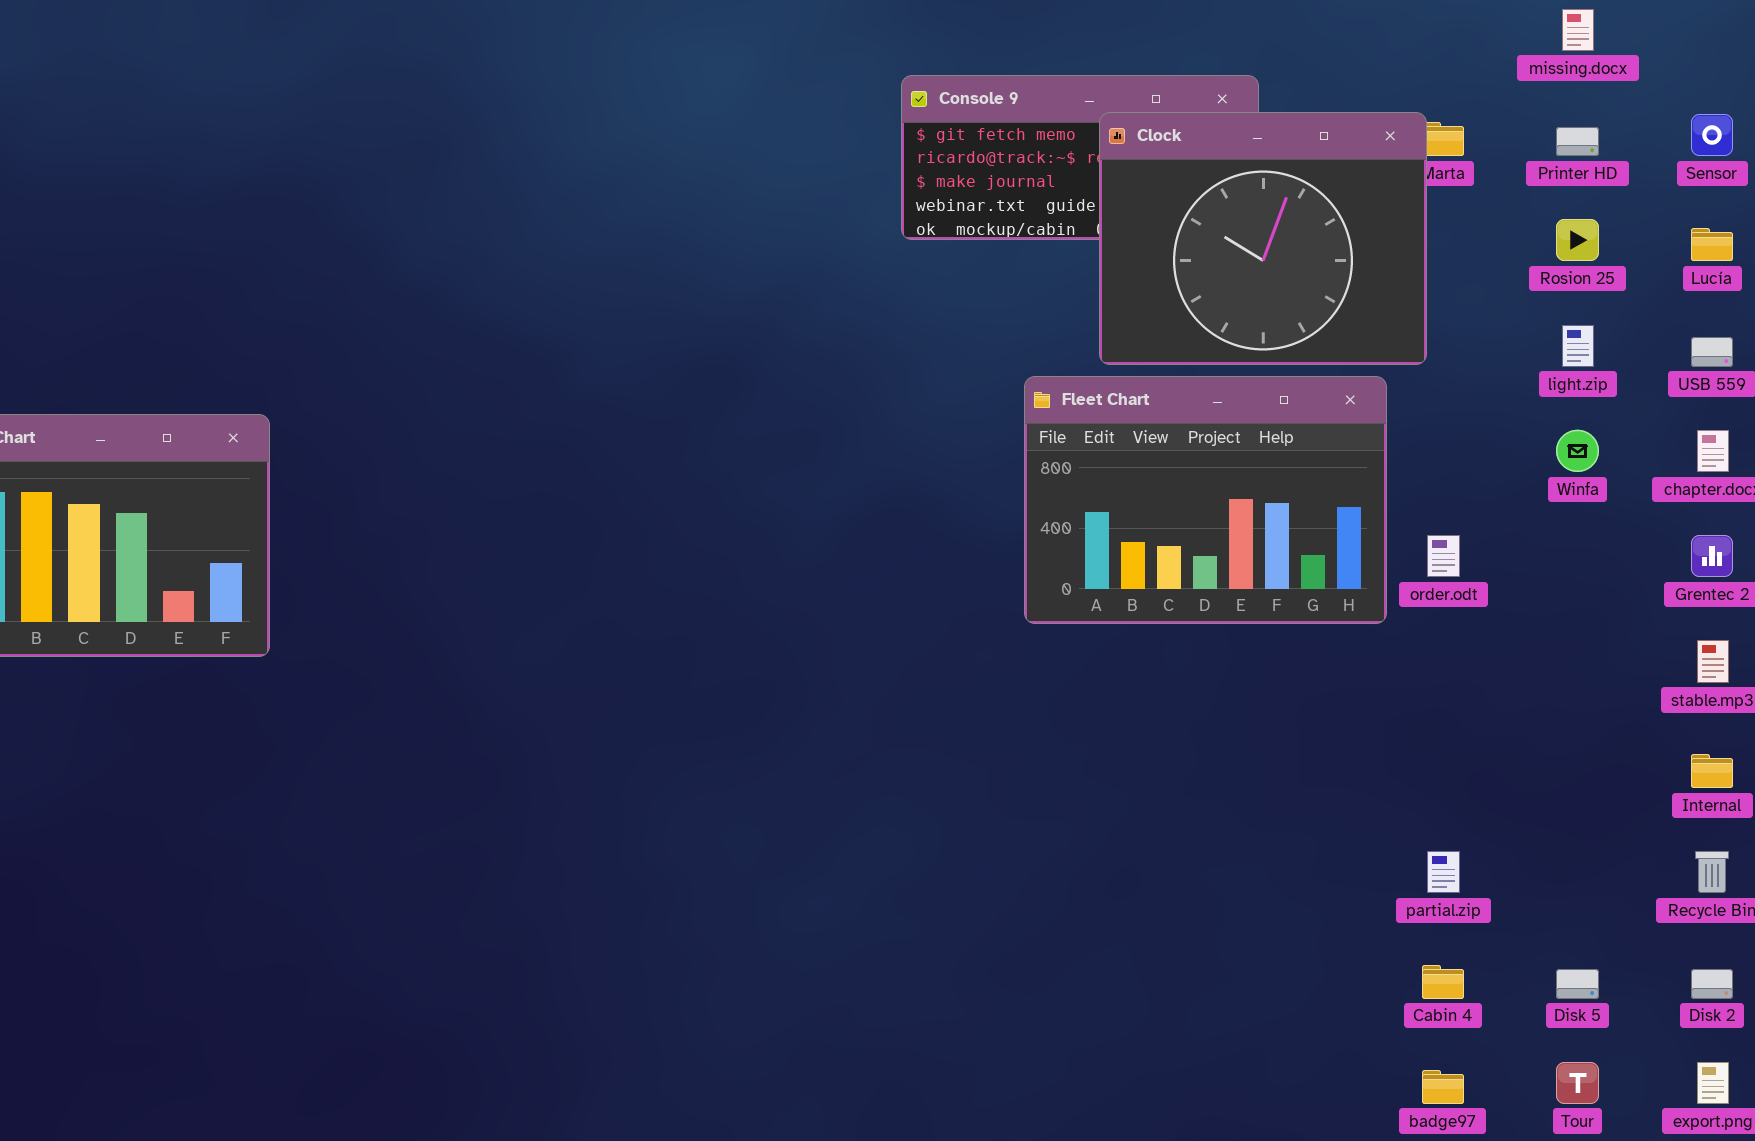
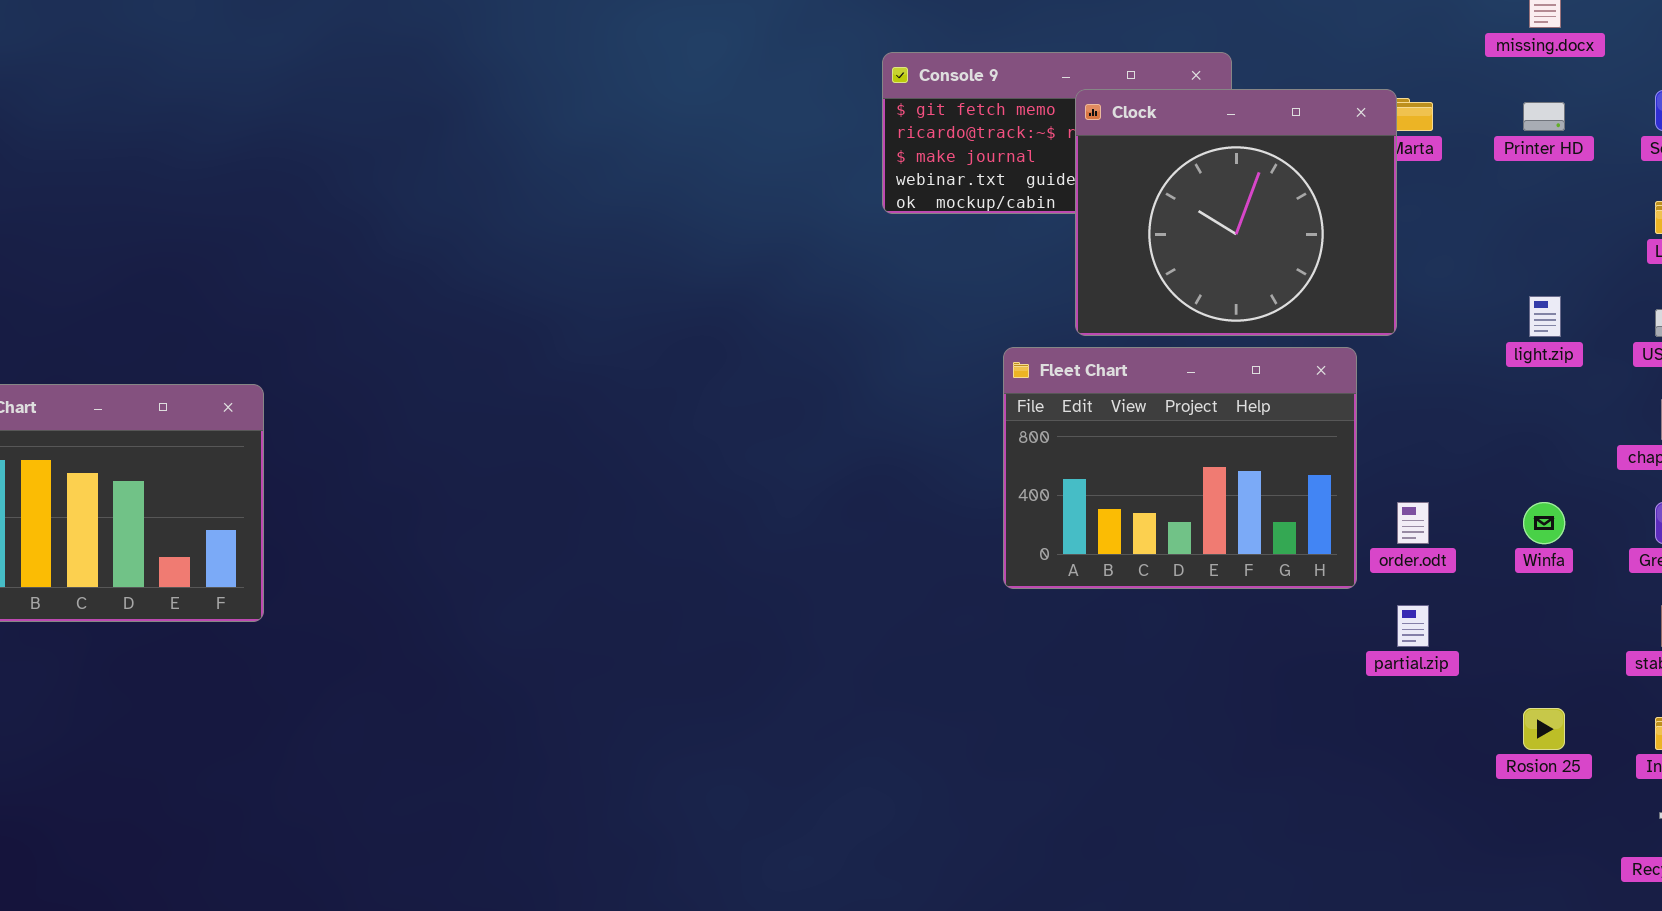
Rosion 25: [1556,219,1599,261] -> [1523,708,1565,750], moved
Winfa: [1556,430,1599,472] -> [1523,502,1565,544], moved
partial.zip: [1427,851,1460,893] -> [1397,605,1429,647], moved

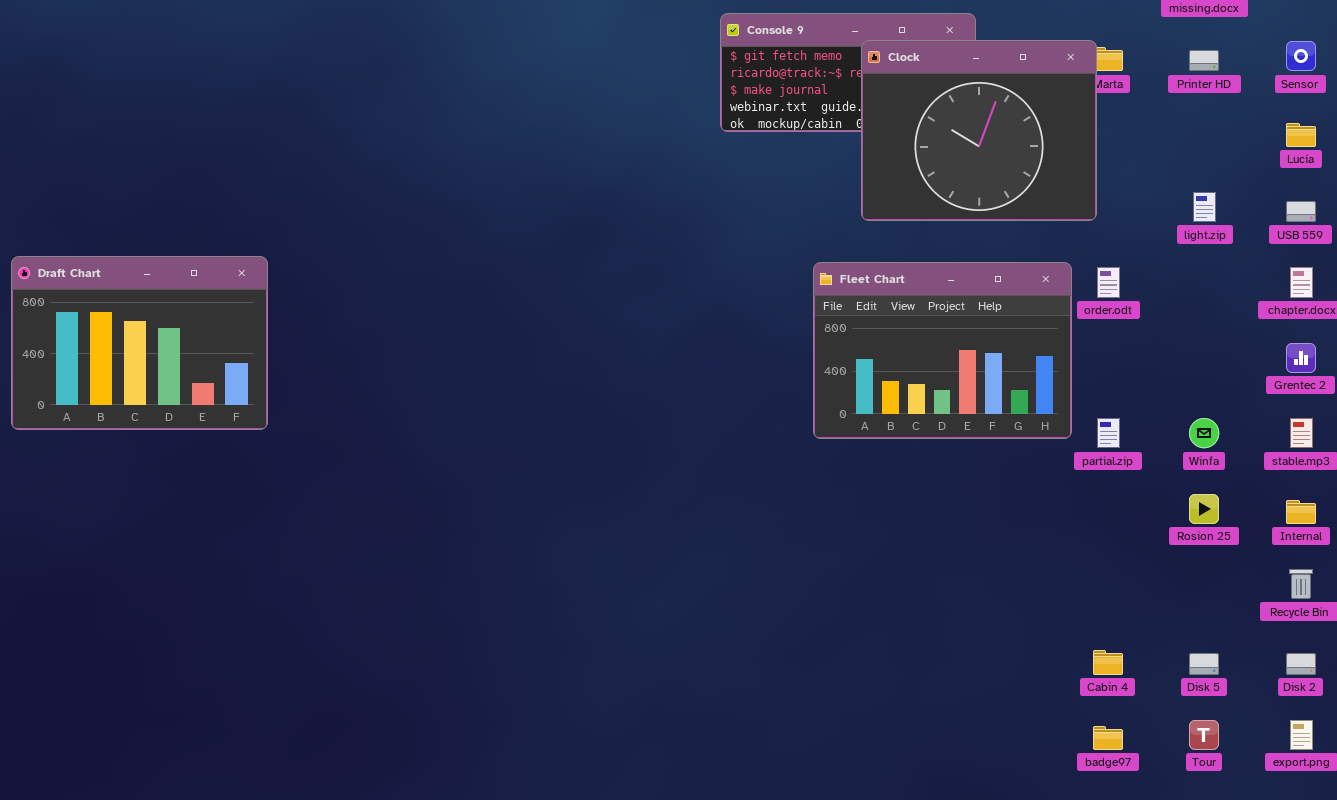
Fleet Chart: [1003,347,1357,589] -> [813,262,1072,439], moved
order.odt: [1397,502,1429,544] -> [1097,267,1120,298], moved
Winfa: [1523,502,1565,544] -> [1189,418,1219,448], moved

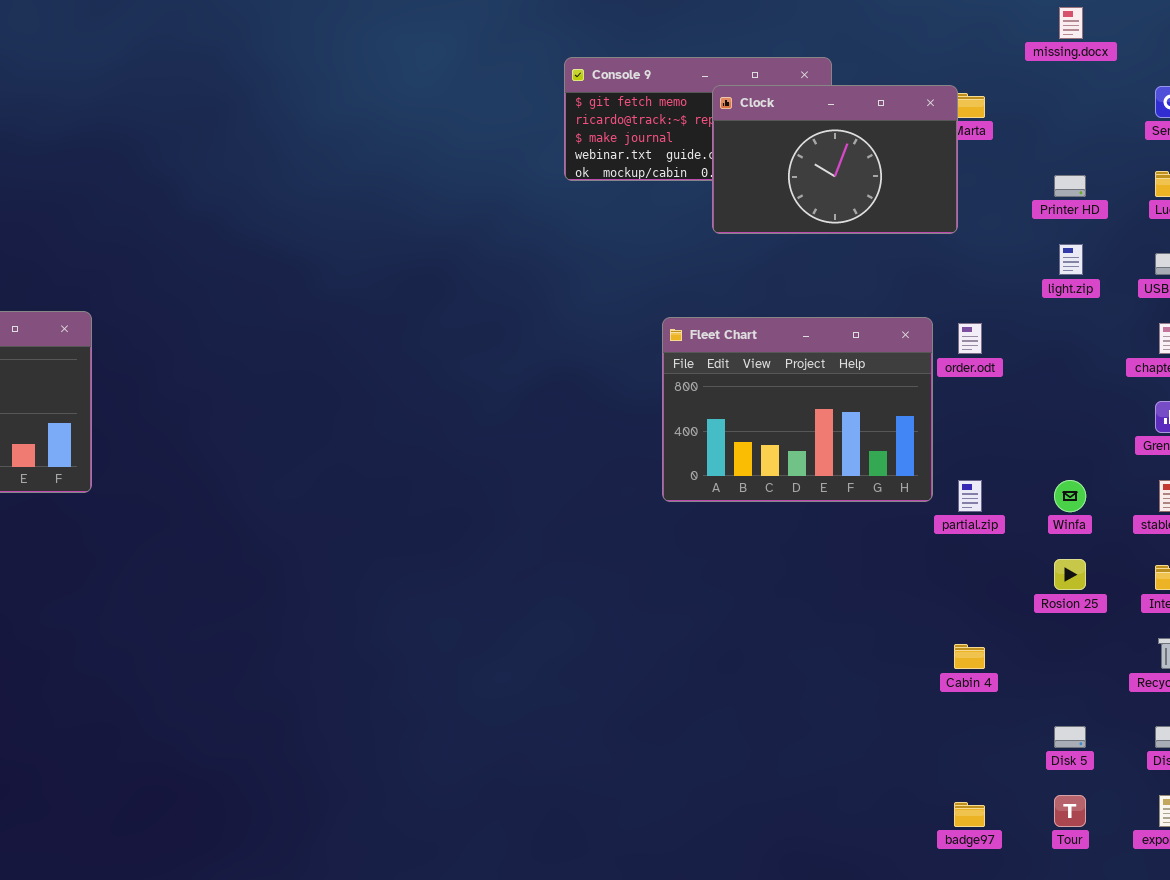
Clock: [861,40,1097,221] -> [712,85,958,234], resized
Printer HD: [1189,50,1219,71] -> [1054,175,1086,197], moved
Cabin 4: [1093,650,1123,675] -> [954,644,985,669], moved

